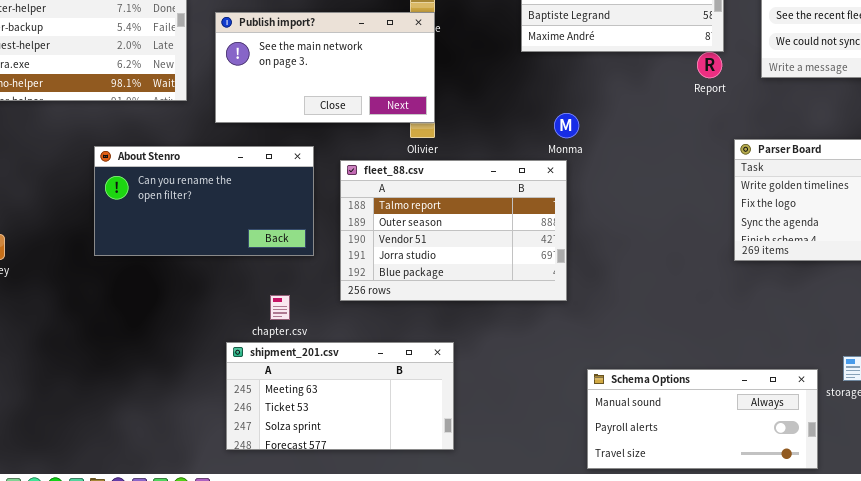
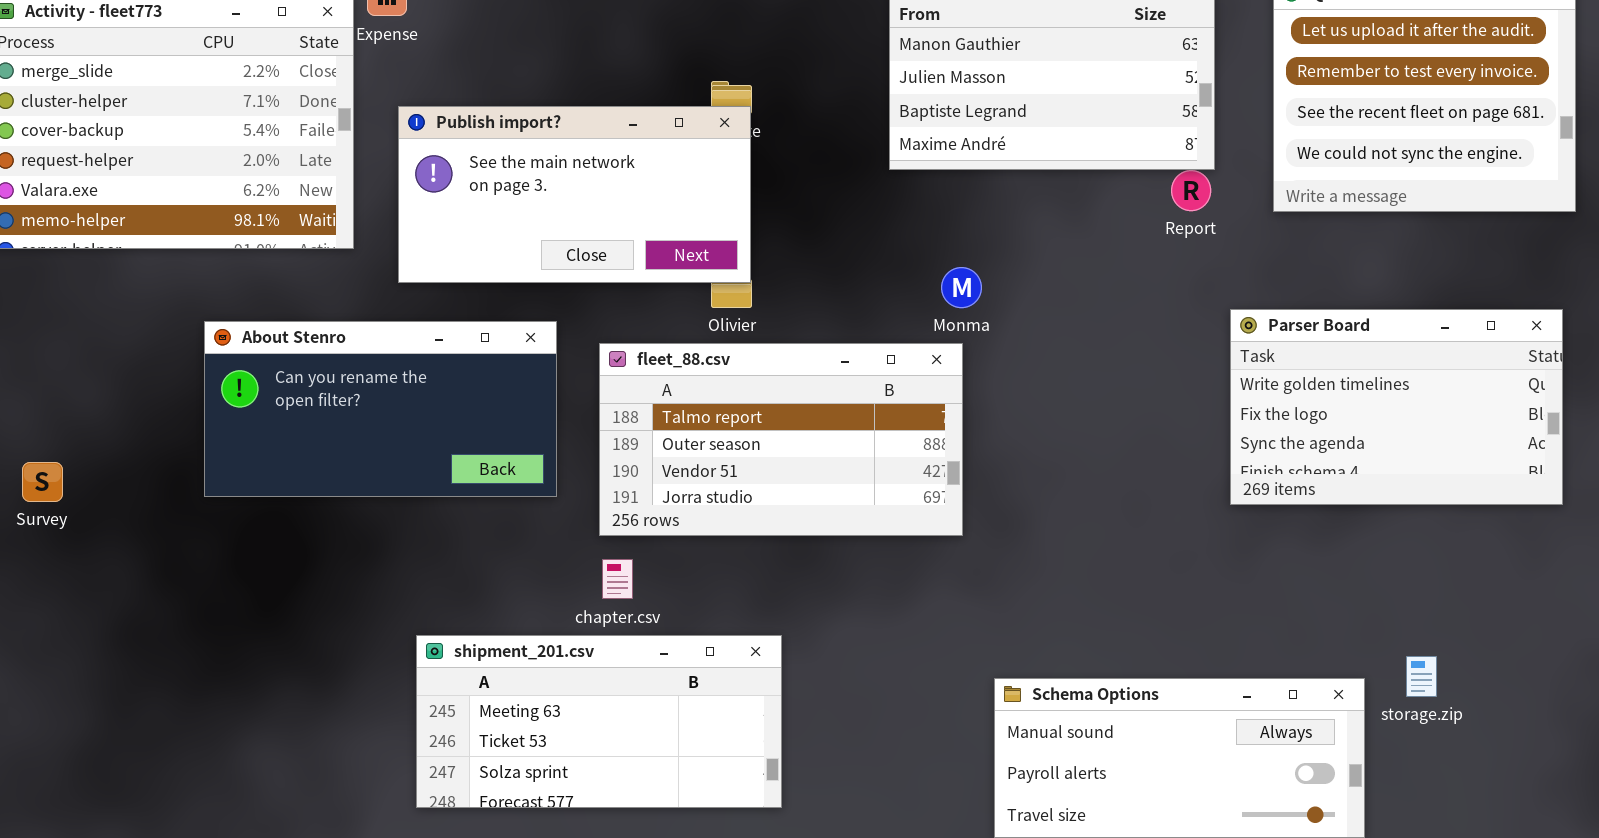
fleet_88.csv: [340,160,567,301] -> [599,343,963,536], resized
chapter.csv: [270,295,290,320] -> [602,559,633,599], moved

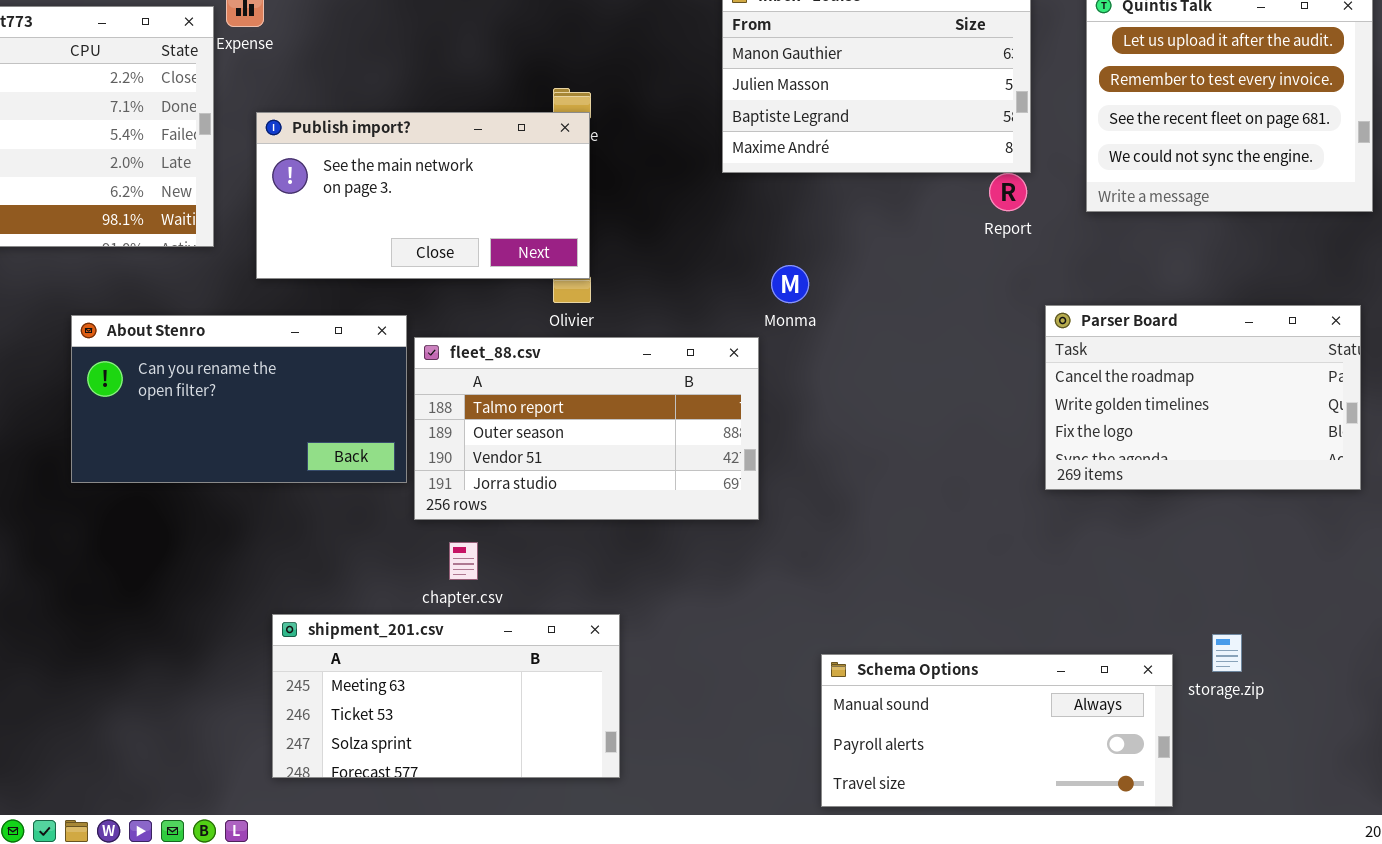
Parser Board: [1230,309,1563,505] -> [1045,305,1361,490], scrolled up 1 row
fleet_88.csv: [599,343,963,536] -> [414,337,759,520], moved

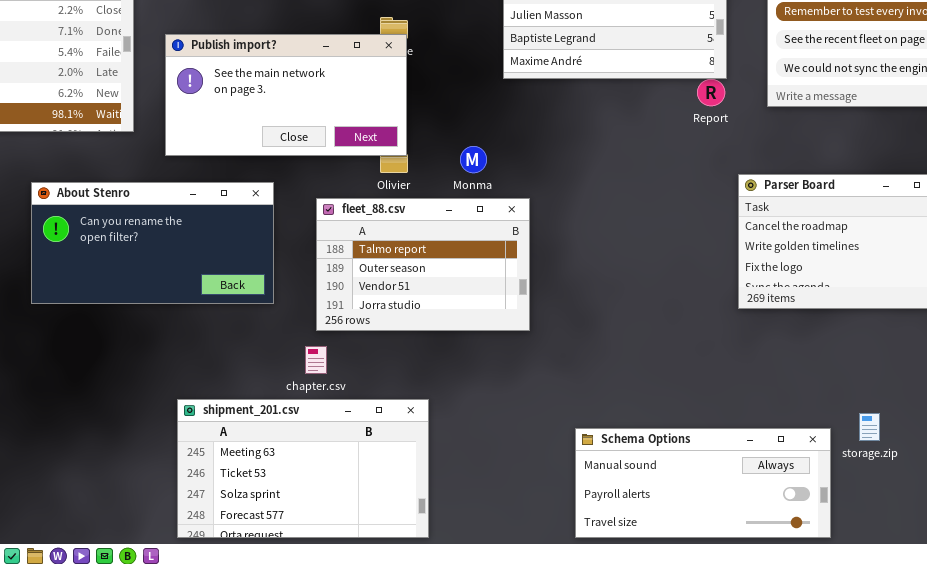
Monma: [771,265,809,303] -> [460,146,487,173], moved
fleet_88.csv: [414,337,759,520] -> [316,198,530,331], resized
shipment_201.csv: [272,614,620,778] -> [177,399,429,538], resized

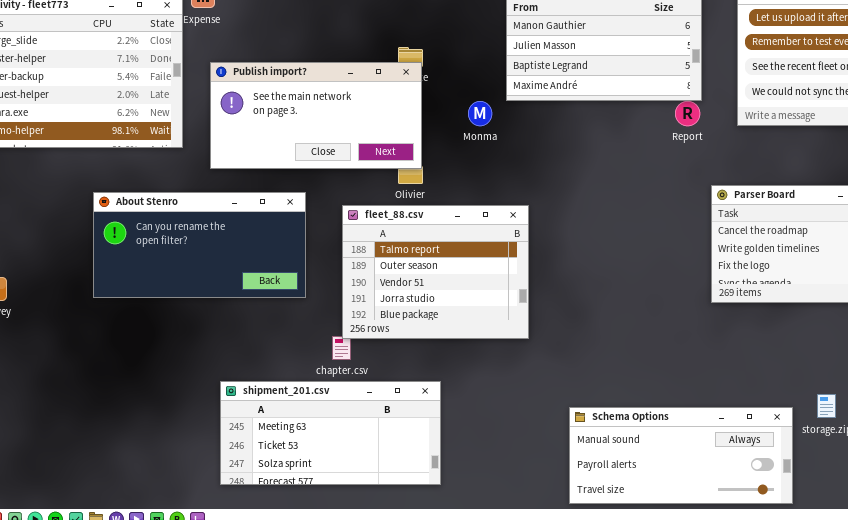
Monma: [460,146,487,173] -> [468,101,492,126], moved
fleet_88.csv: [316,198,530,331] -> [342,205,529,339], resized
shipment_201.csv: [177,399,429,538] -> [220,381,441,485], resized

